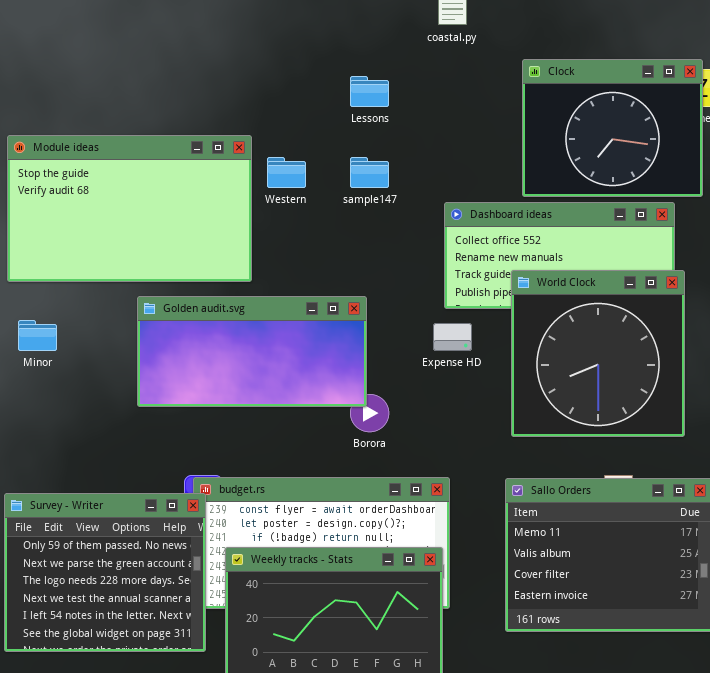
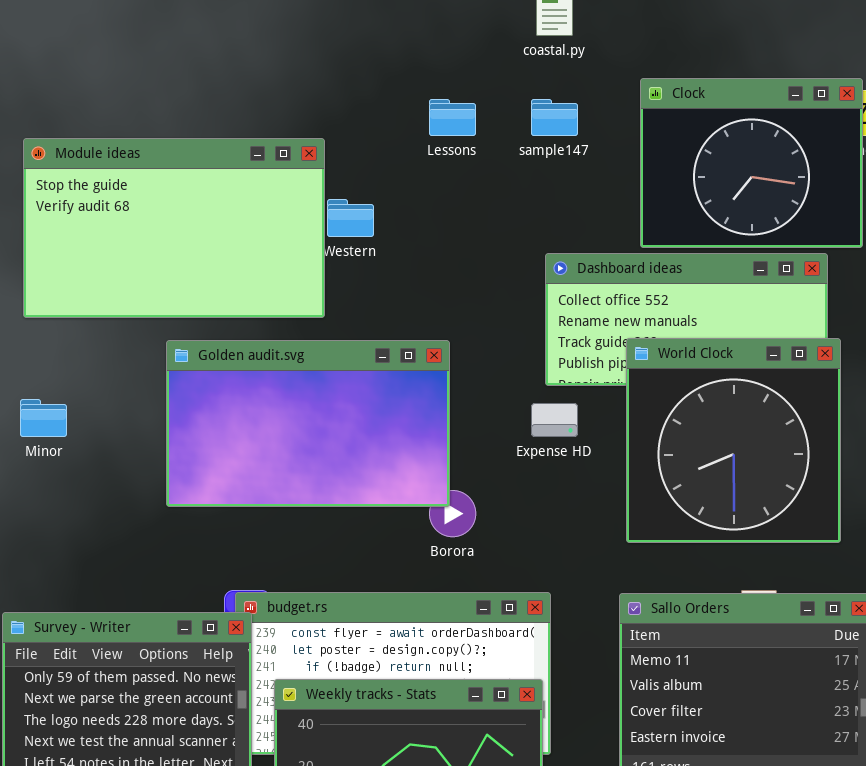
Module ideas: [7,135,252,282] -> [23,138,325,318], moved
sample147: [350,157,389,188] -> [531,99,578,136], moved
Golden audit.svg: [137,296,367,407] -> [166,340,450,507], resized

